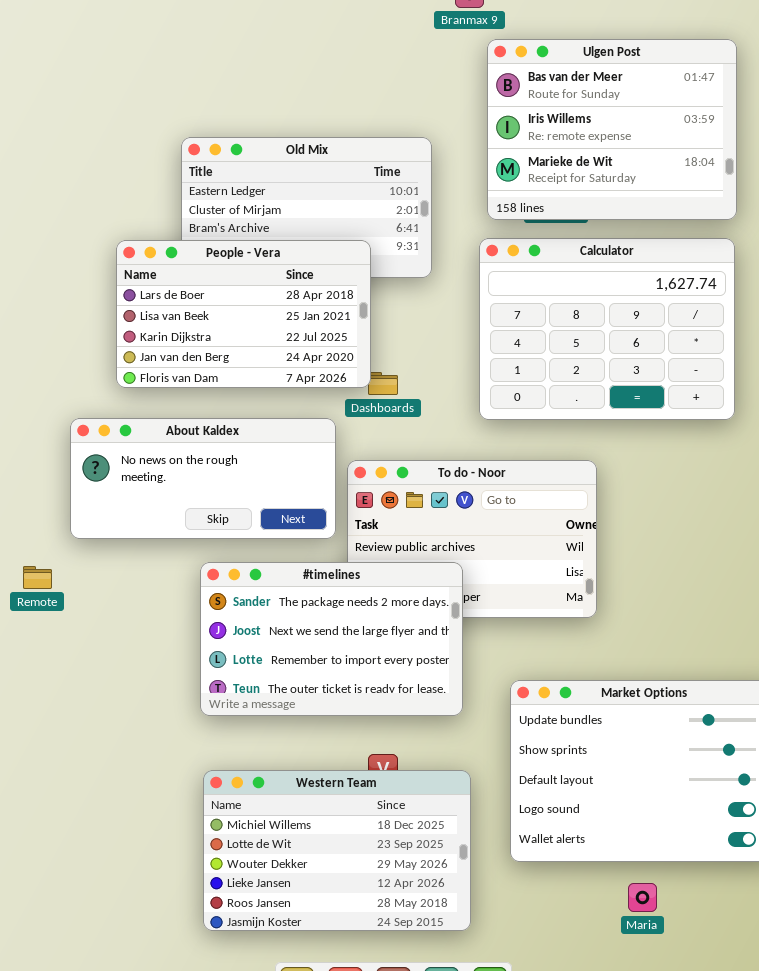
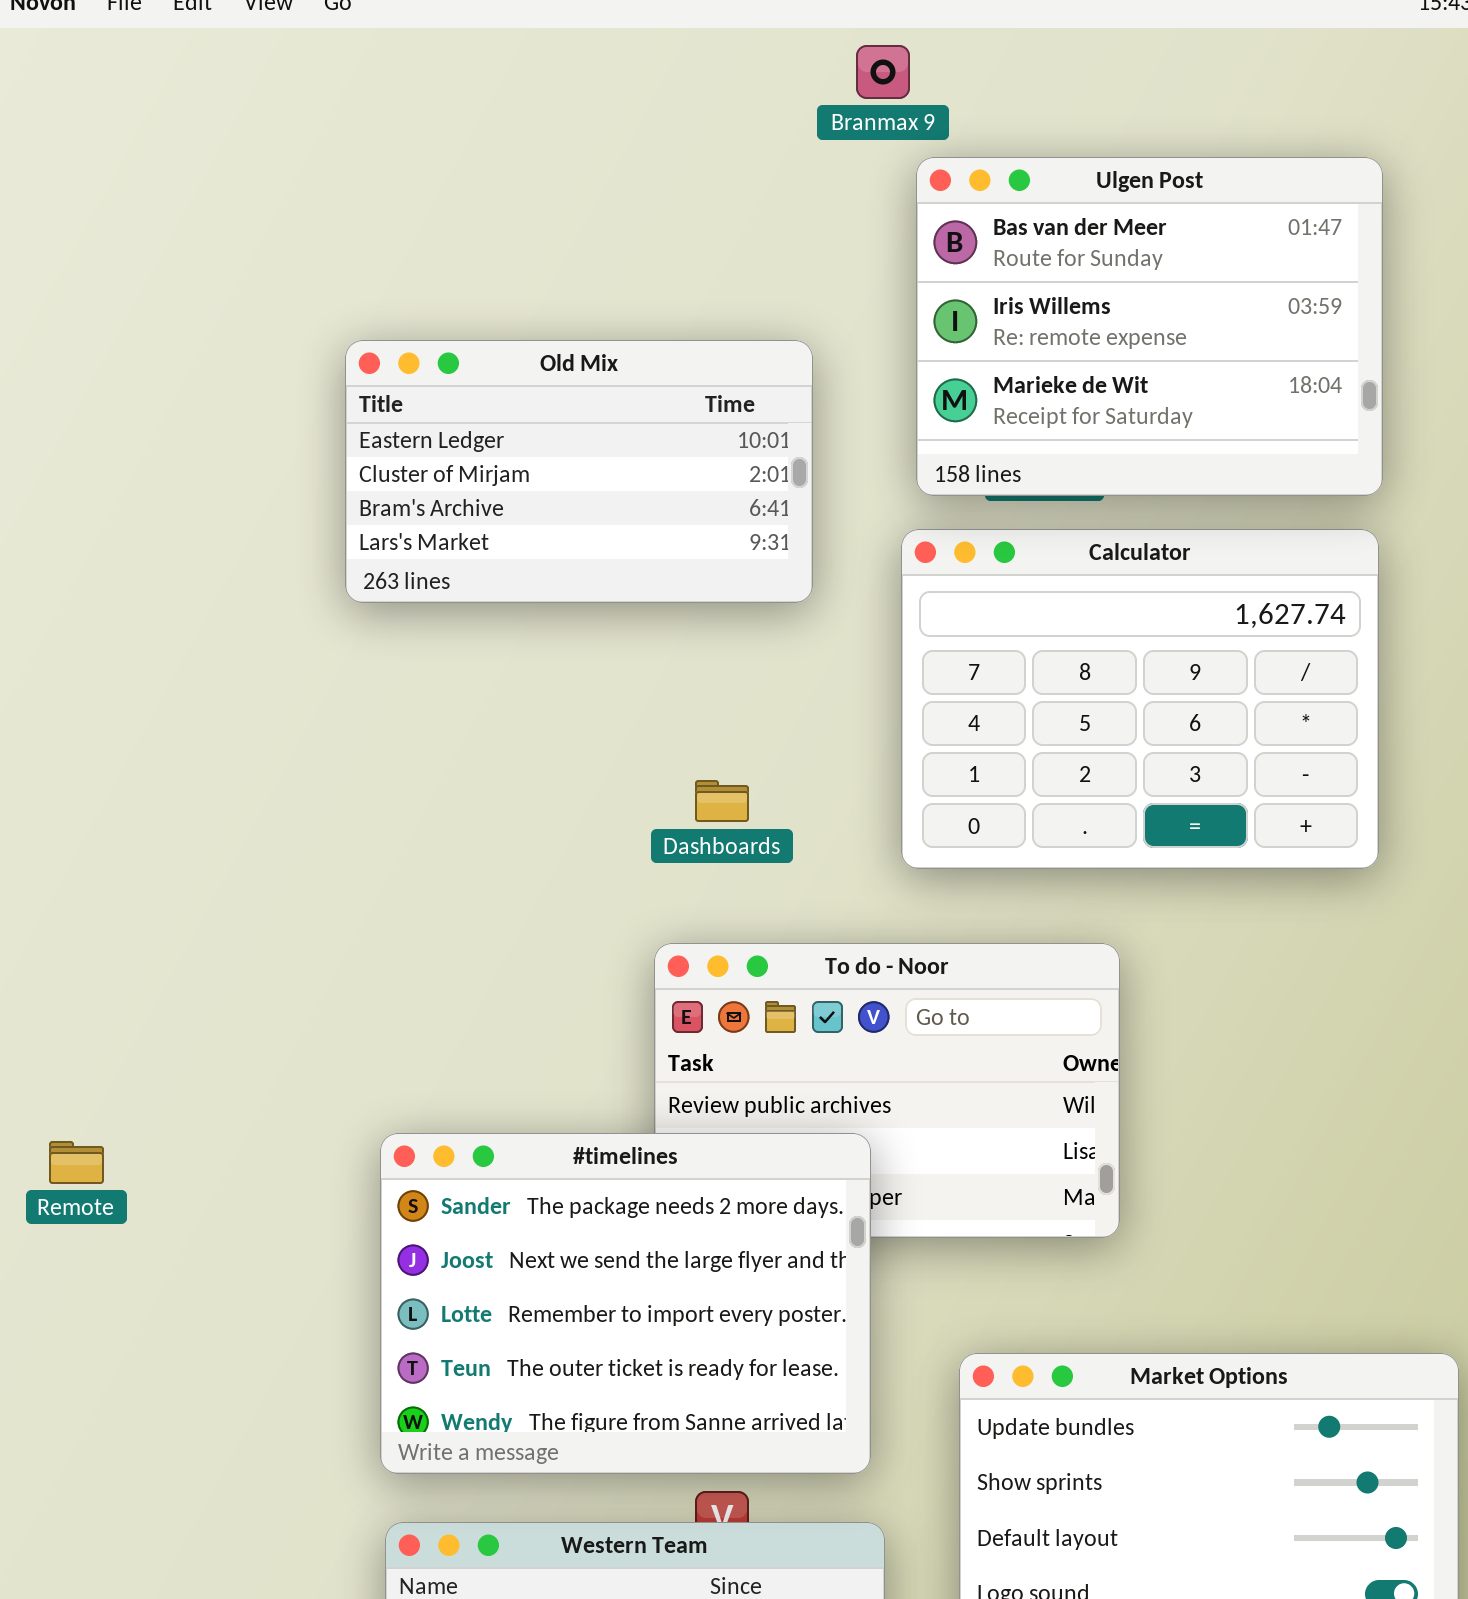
People - Vera: [116,240,371,388] -> none, closed
About Kaldex: [70,418,336,539] -> none, closed
#timelines: [200,562,463,716] -> [380,1133,871,1474], resized

